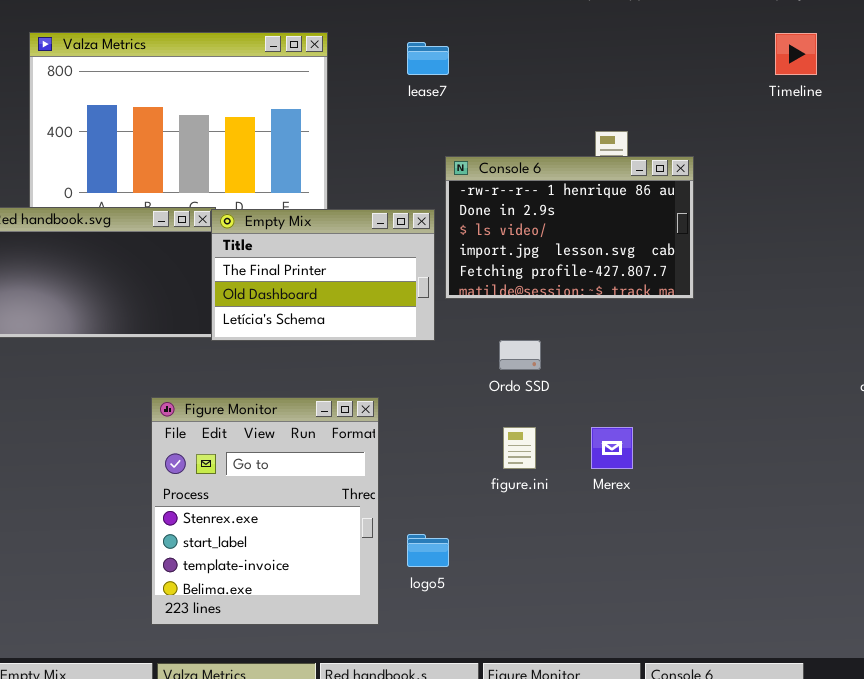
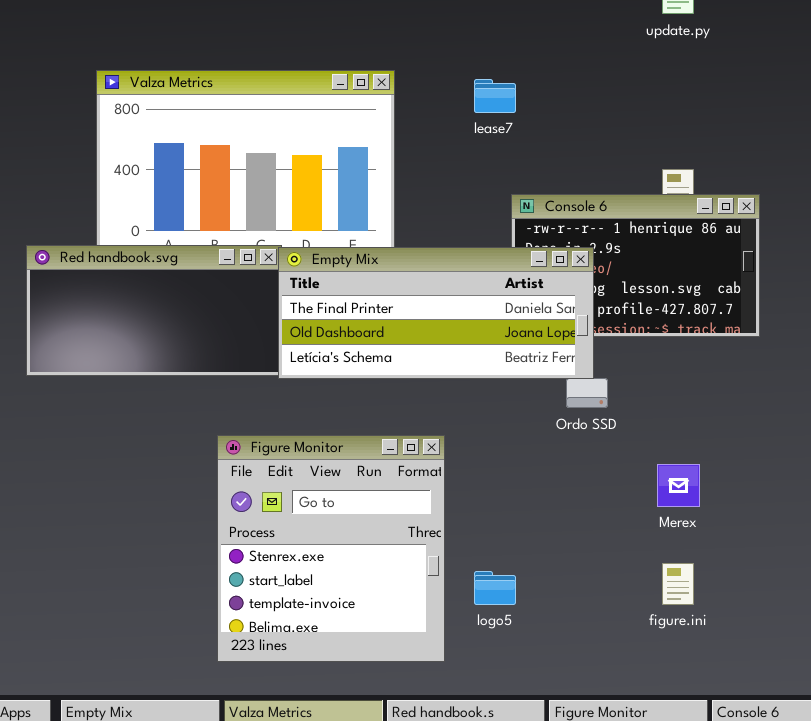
Empty Mix: [211,209,435,341] -> [278,247,594,379], resized
figure.ini: [503,427,536,469] -> [662,563,694,605], moved

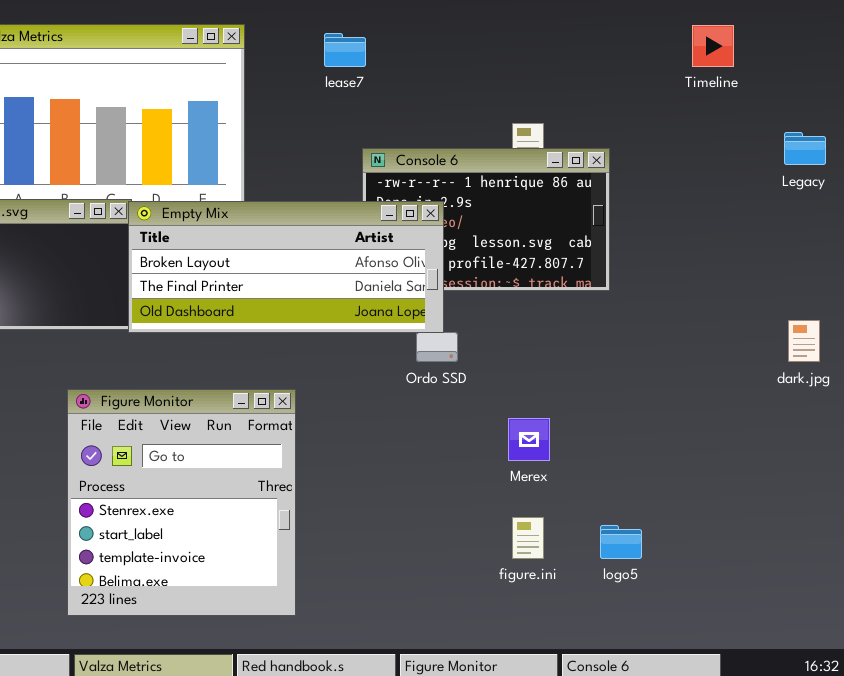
Empty Mix: [278,247,594,379] -> [128,201,444,333], scrolled up 1 row
logo5: [474,571,516,605] -> [600,525,642,559], moved

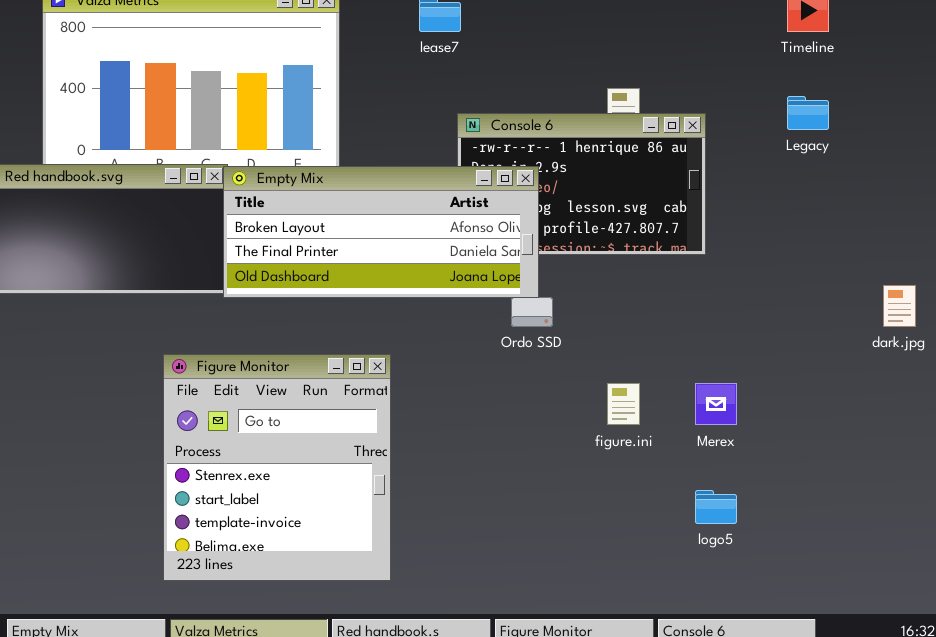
Legacy: [784,132,826,165] -> [787,96,829,130], moved
Merex: [508,418,550,461] -> [695,383,737,425], moved
figure.ini: [512,517,544,559] -> [607,383,640,425], moved

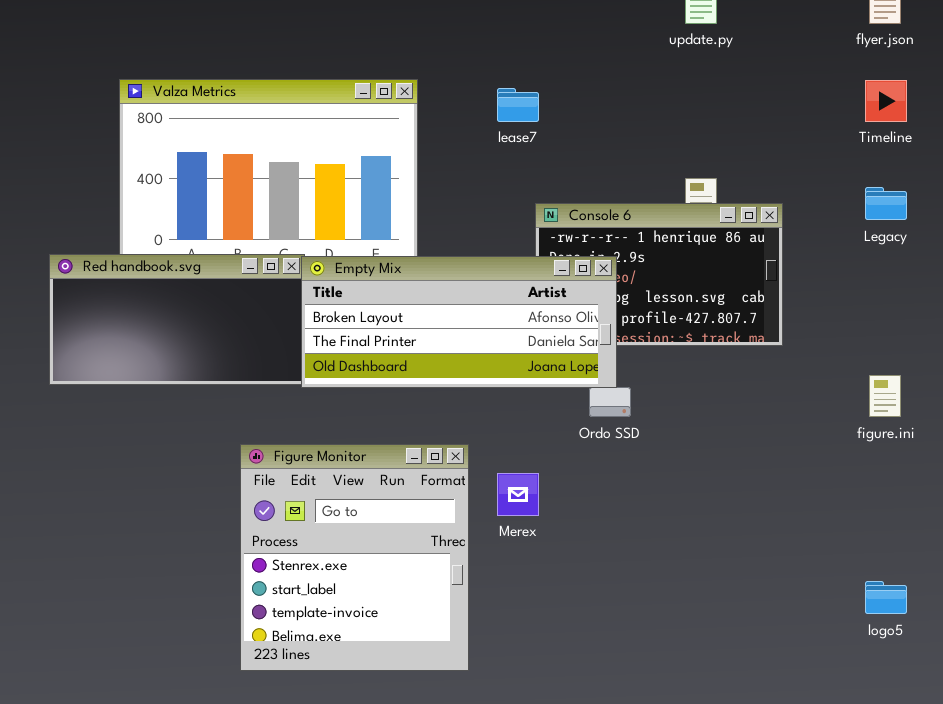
figure.ini: [607,383,640,425] -> [869,375,901,417], moved
Merex: [695,383,737,425] -> [497,473,539,516], moved
logo5: [695,490,737,524] -> [865,581,907,614], moved

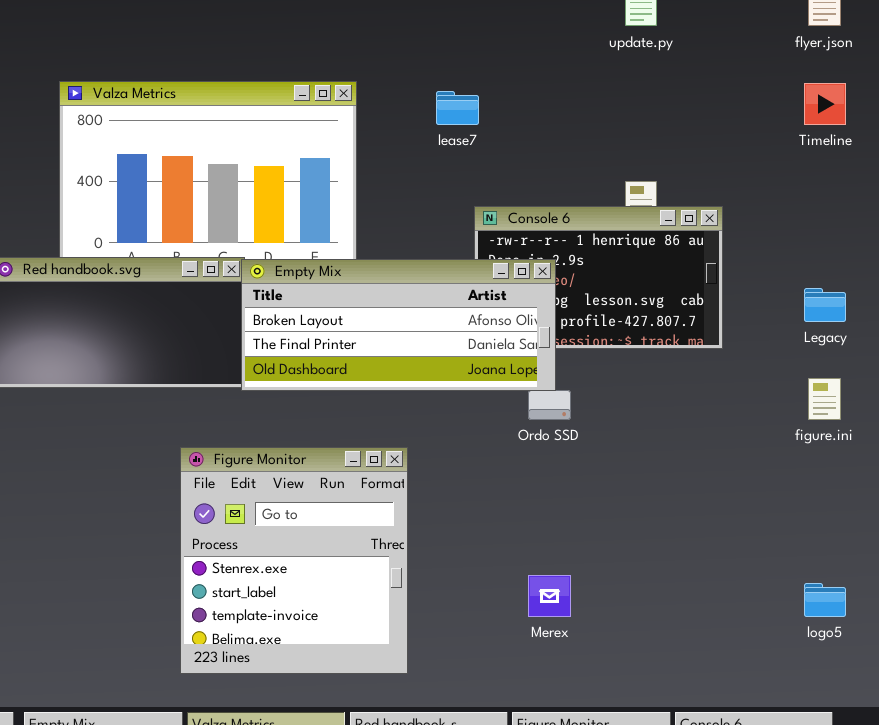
Legacy: [865,187,907,220] -> [804,288,846,322], moved
Merex: [497,473,539,516] -> [528,575,571,617], moved

